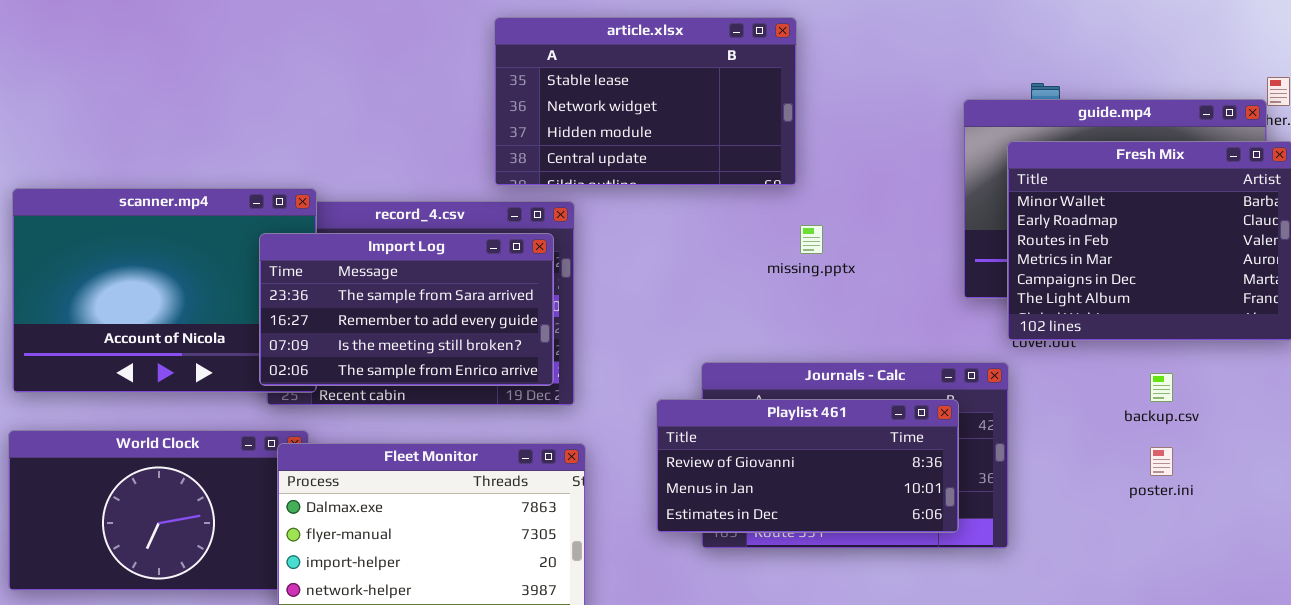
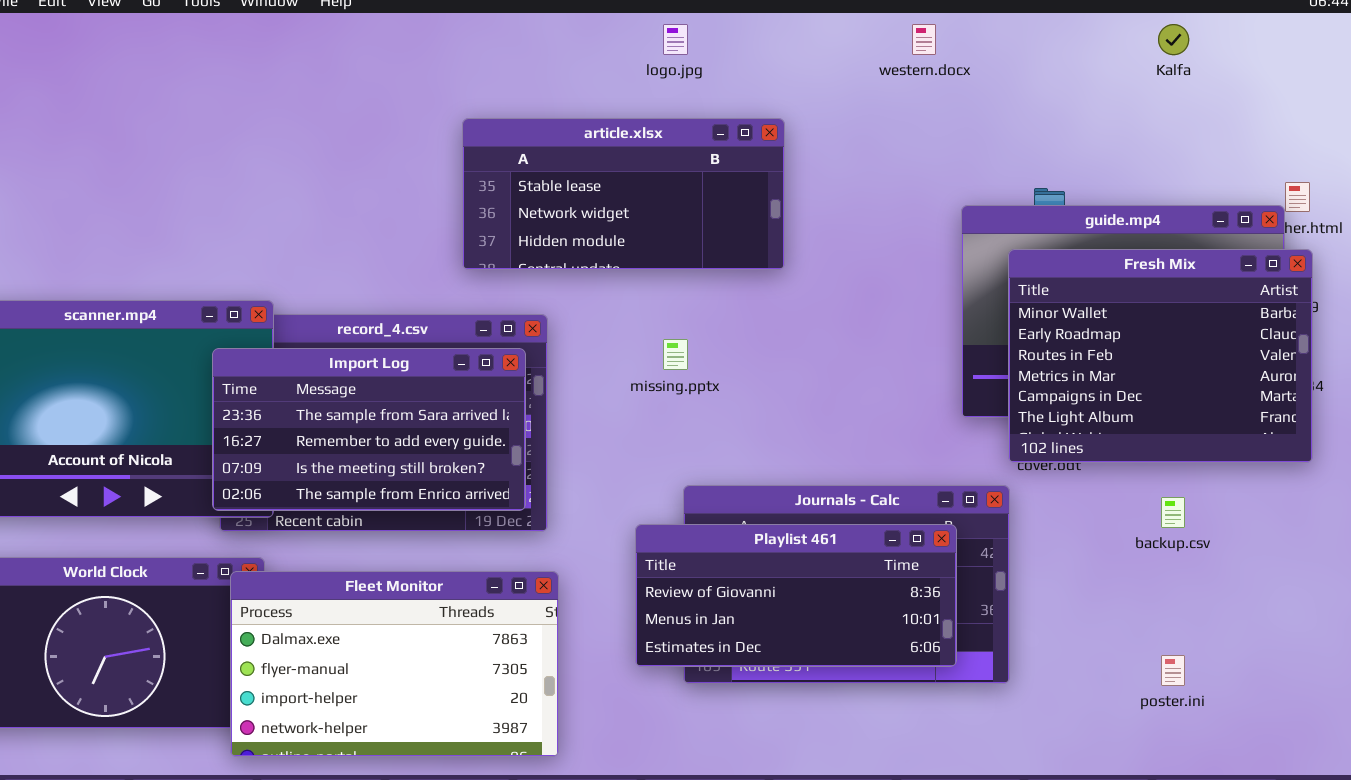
article.xlsx: [494,17,797,186] -> [462,118,785,270], resized
missing.pptx: [800,225,823,254] -> [663,339,688,370], moved
poster.ini: [1150,447,1173,476] -> [1161,655,1185,686], moved

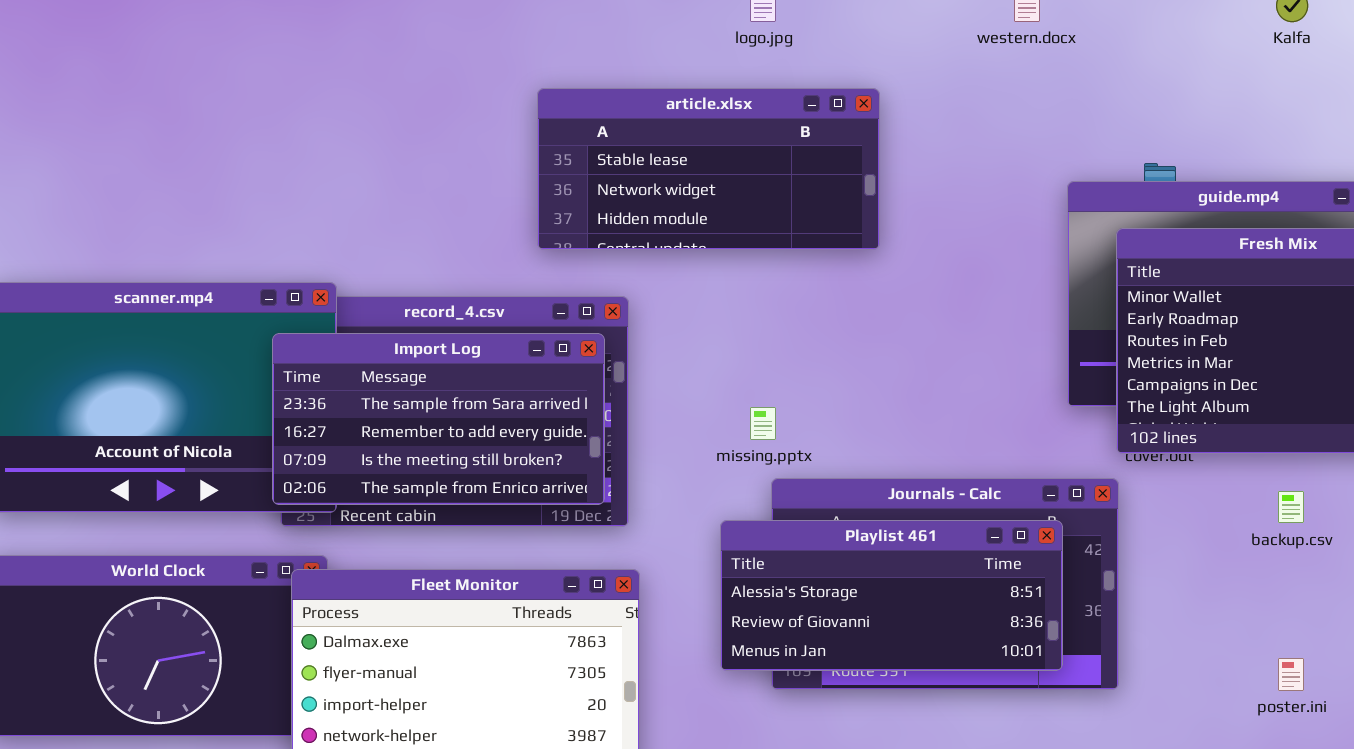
missing.pptx: [663,339,688,370] -> [750,407,776,440], moved
Playlist 461: [635,524,957,667] -> [720,520,1063,671], scrolled up 1 row

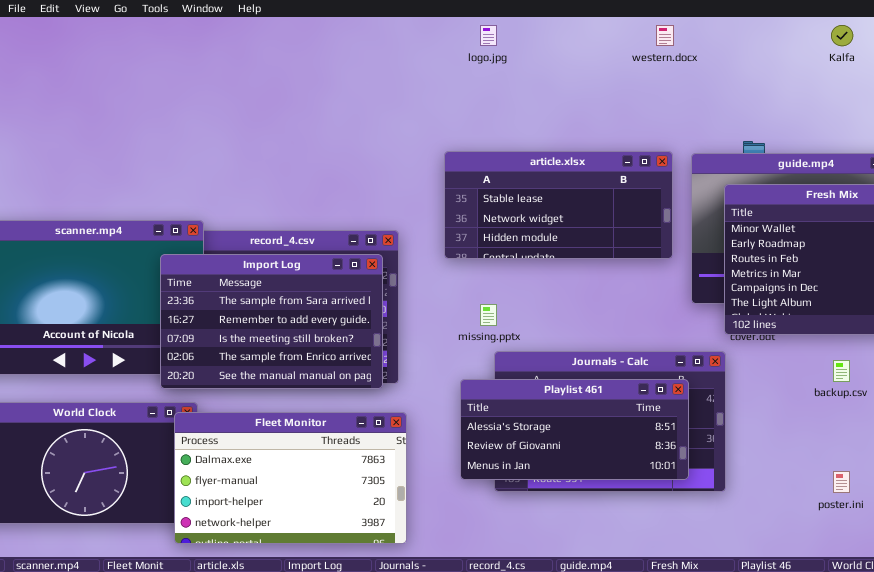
article.xlsx: [537,88,880,250] -> [444,151,673,259], moved
Import Log: [272,333,605,505] -> [160,254,383,389], resized

